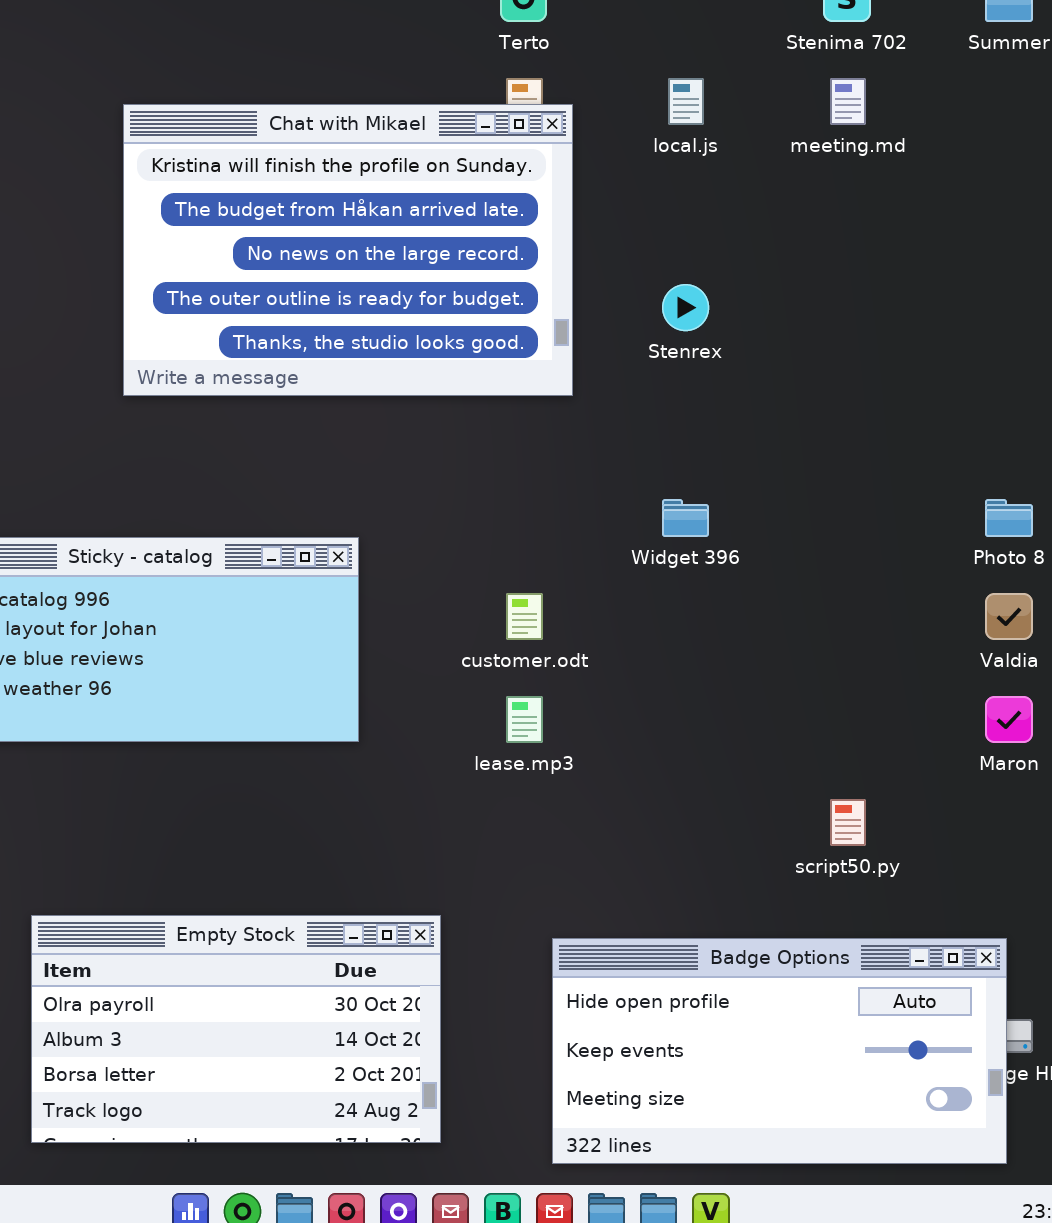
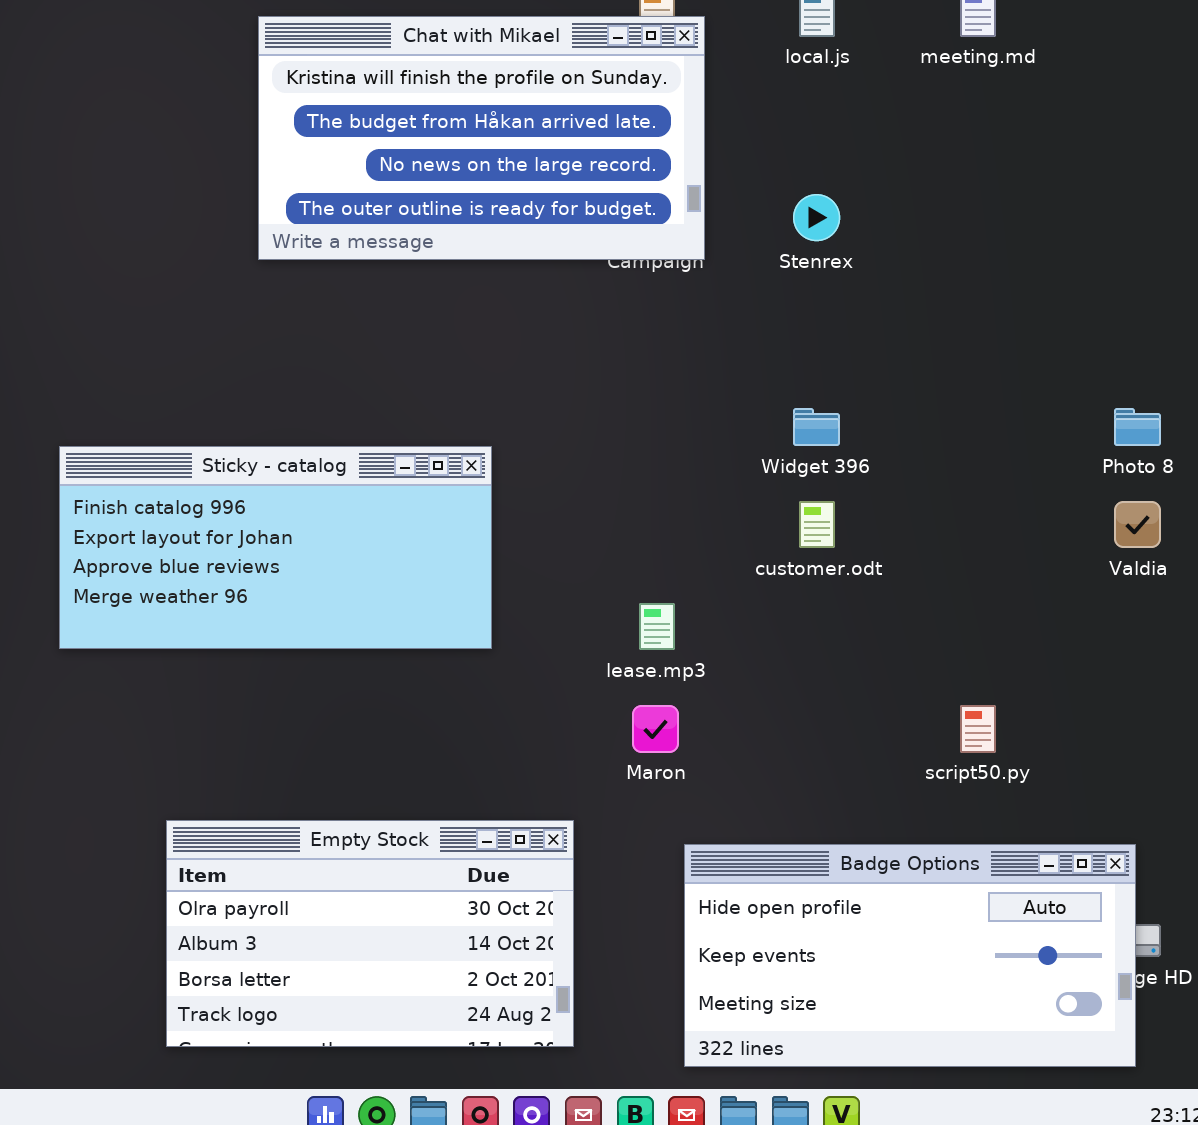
Chat with Mikael: [123,104,573,396] -> [258,16,705,260], resized
customer.odt: [506,593,543,640] -> [799,501,835,548], moved
Maron: [985,696,1033,743] -> [632,705,679,753], moved

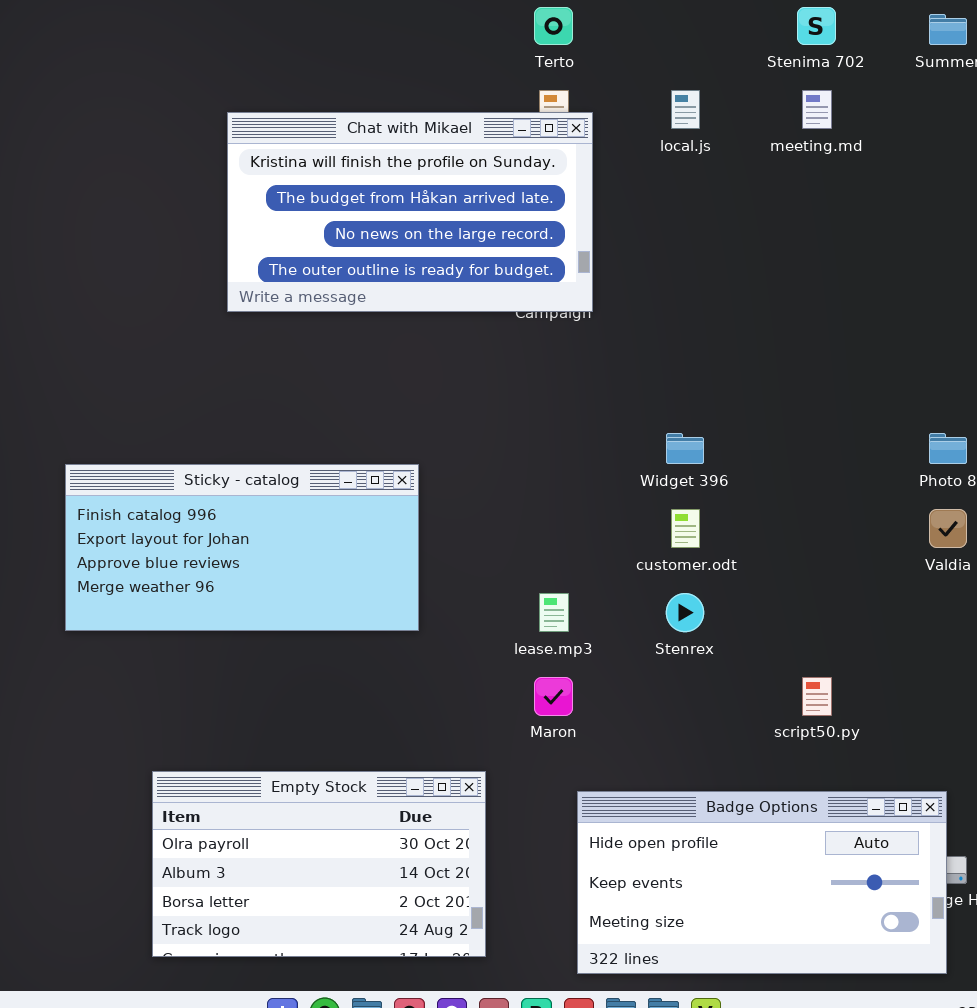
Stenrex: [793,194,840,241] -> [666,593,704,632], moved

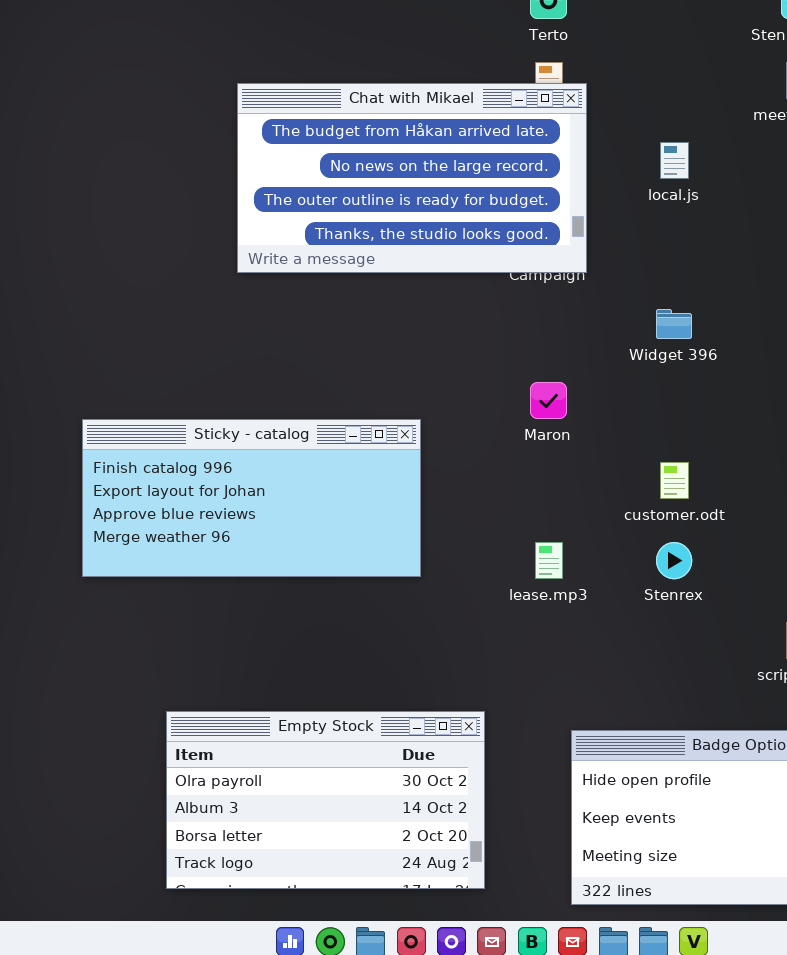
local.js: [671,90,700,129] -> [660,142,689,179], moved
Chat with Mikael: [227,112,593,312] -> [237,83,587,273], scrolled down 1 row
Widget 396: [666,433,704,464] -> [656,309,692,339], moved
Maron: [534,677,573,716] -> [530,382,567,419], moved

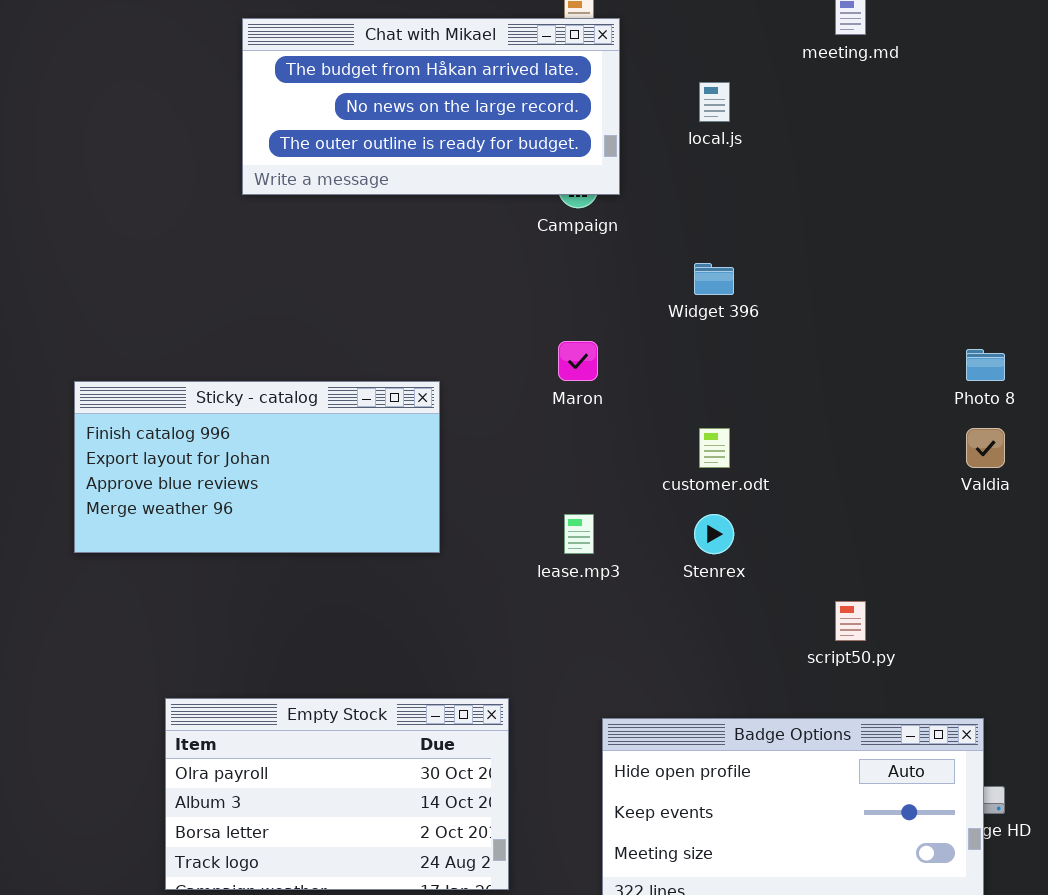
Chat with Mikael: [237,83,587,273] -> [242,18,620,195], resized

